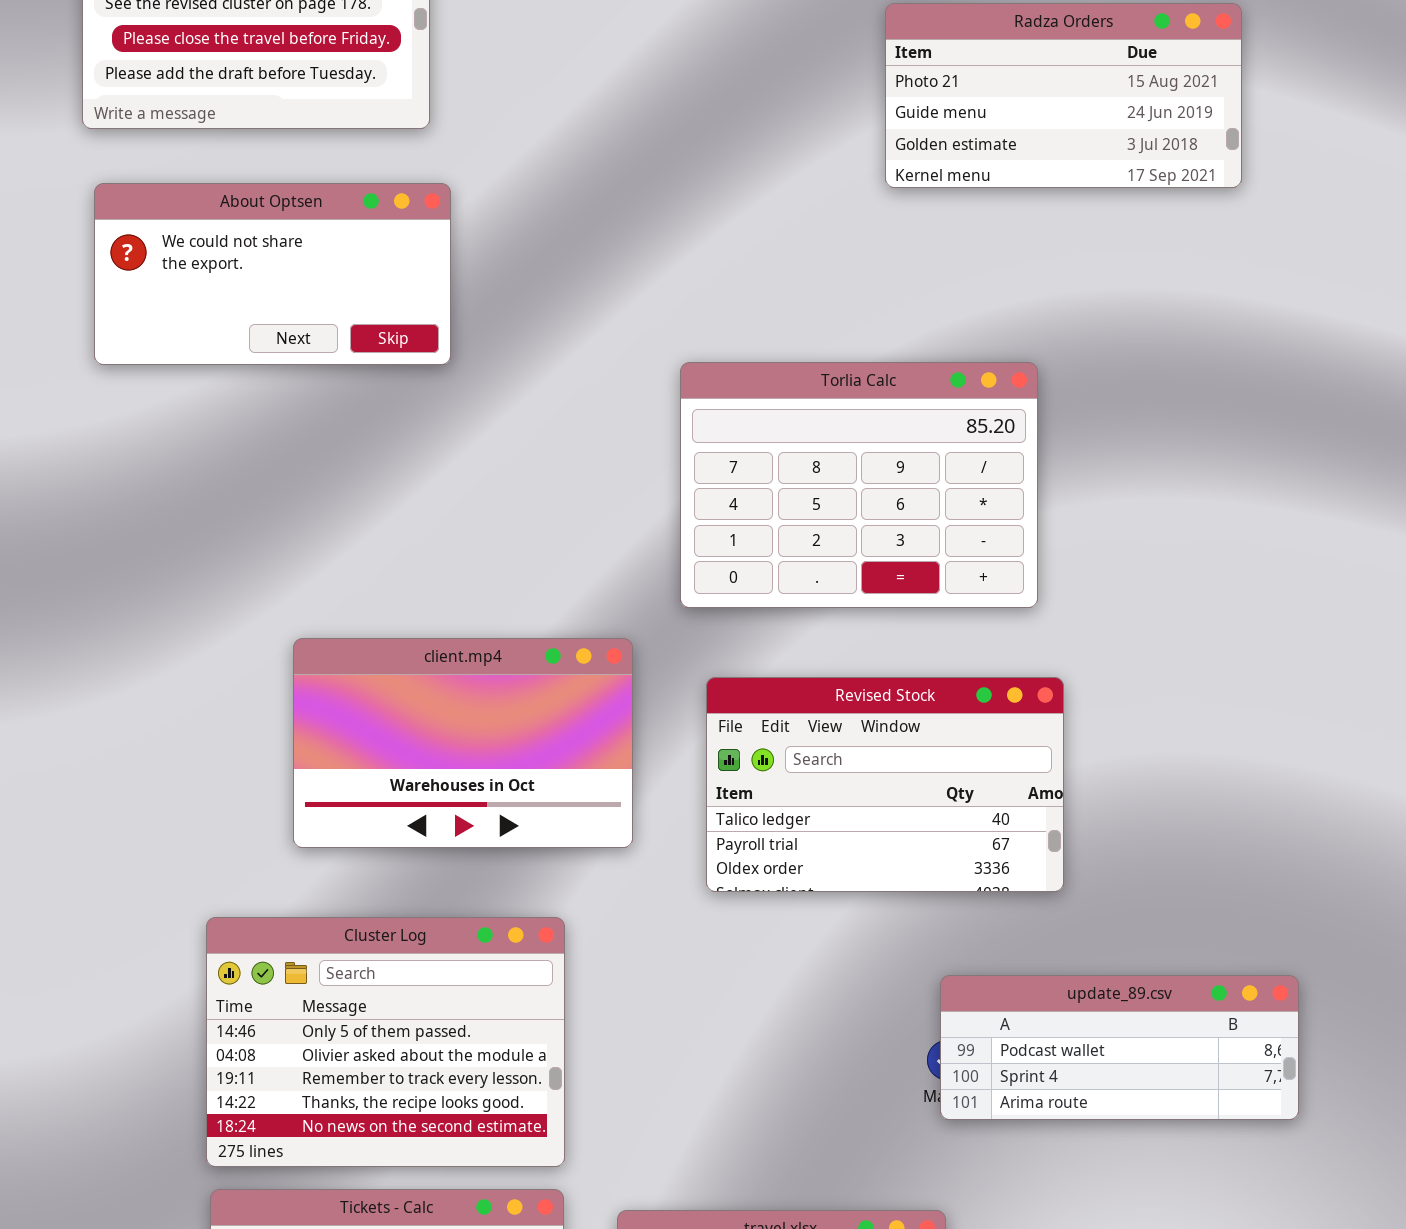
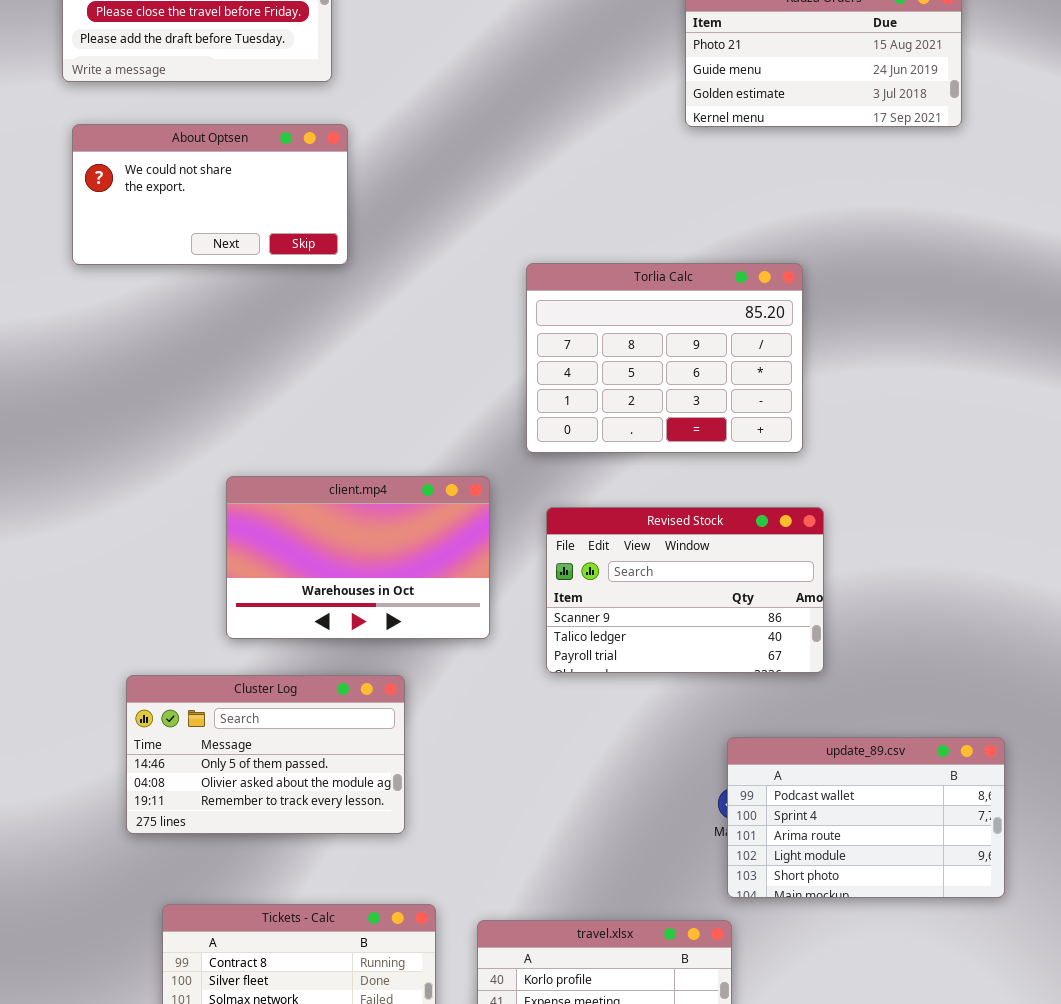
Revised Stock: [706,677,1064,892] -> [546,507,824,673], scrolled up 1 row
Cluster Log: [206,917,565,1167] -> [126,675,405,834], moved, resized
update_89.csv: [940,975,1299,1120] -> [727,737,1005,898], resized

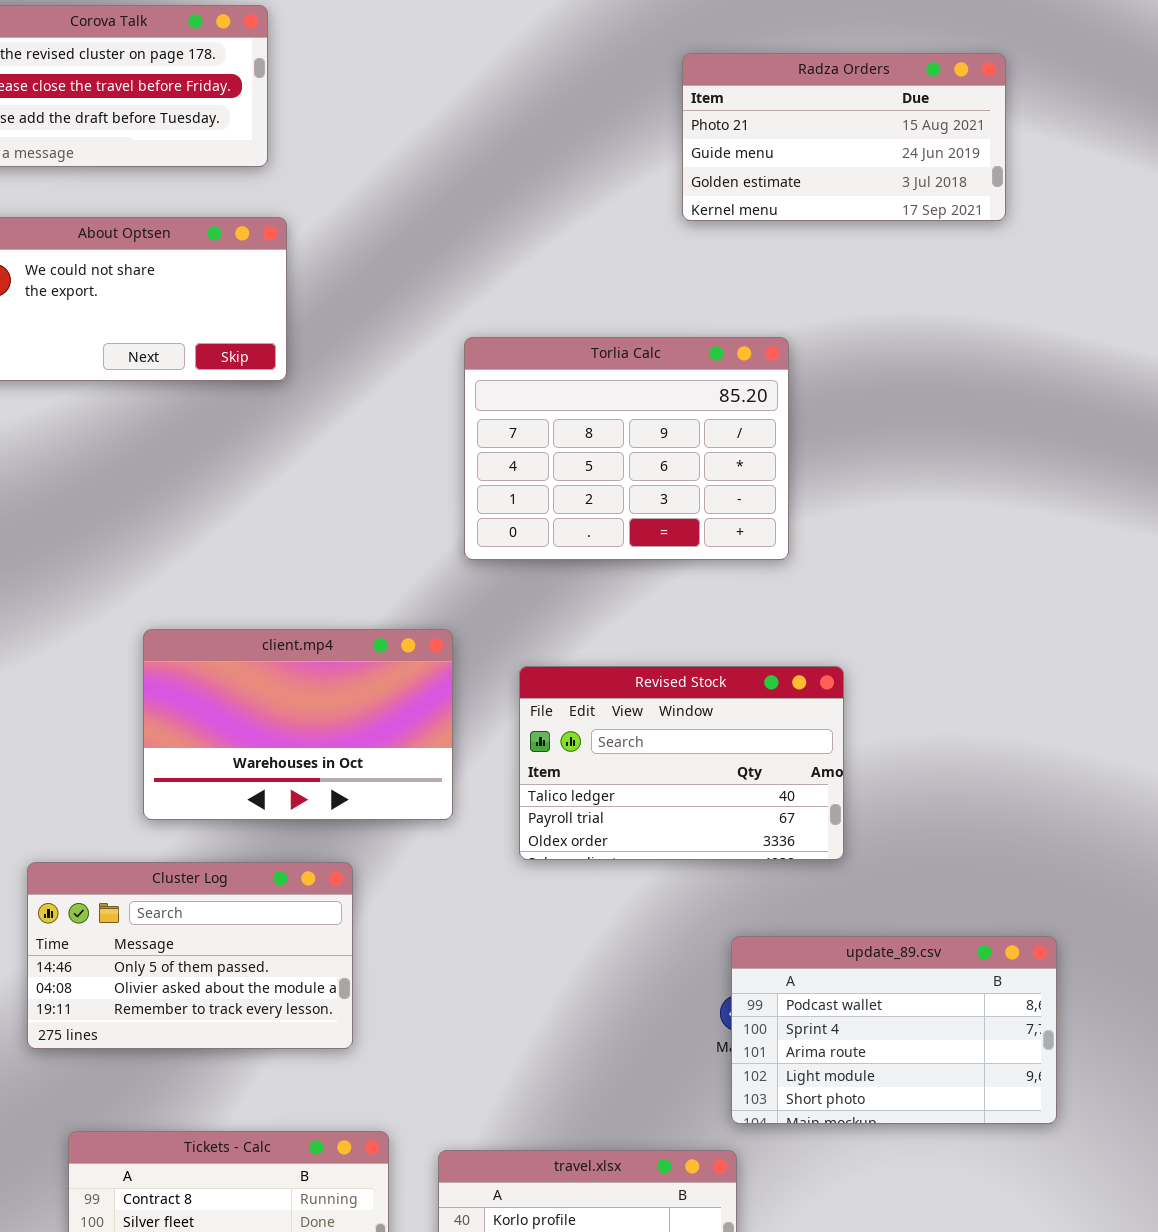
Torlia Calc: [526,263,803,453] -> [464,337,789,560], moved
Revised Stock: [546,507,824,673] -> [519,666,844,860], scrolled down 1 row

